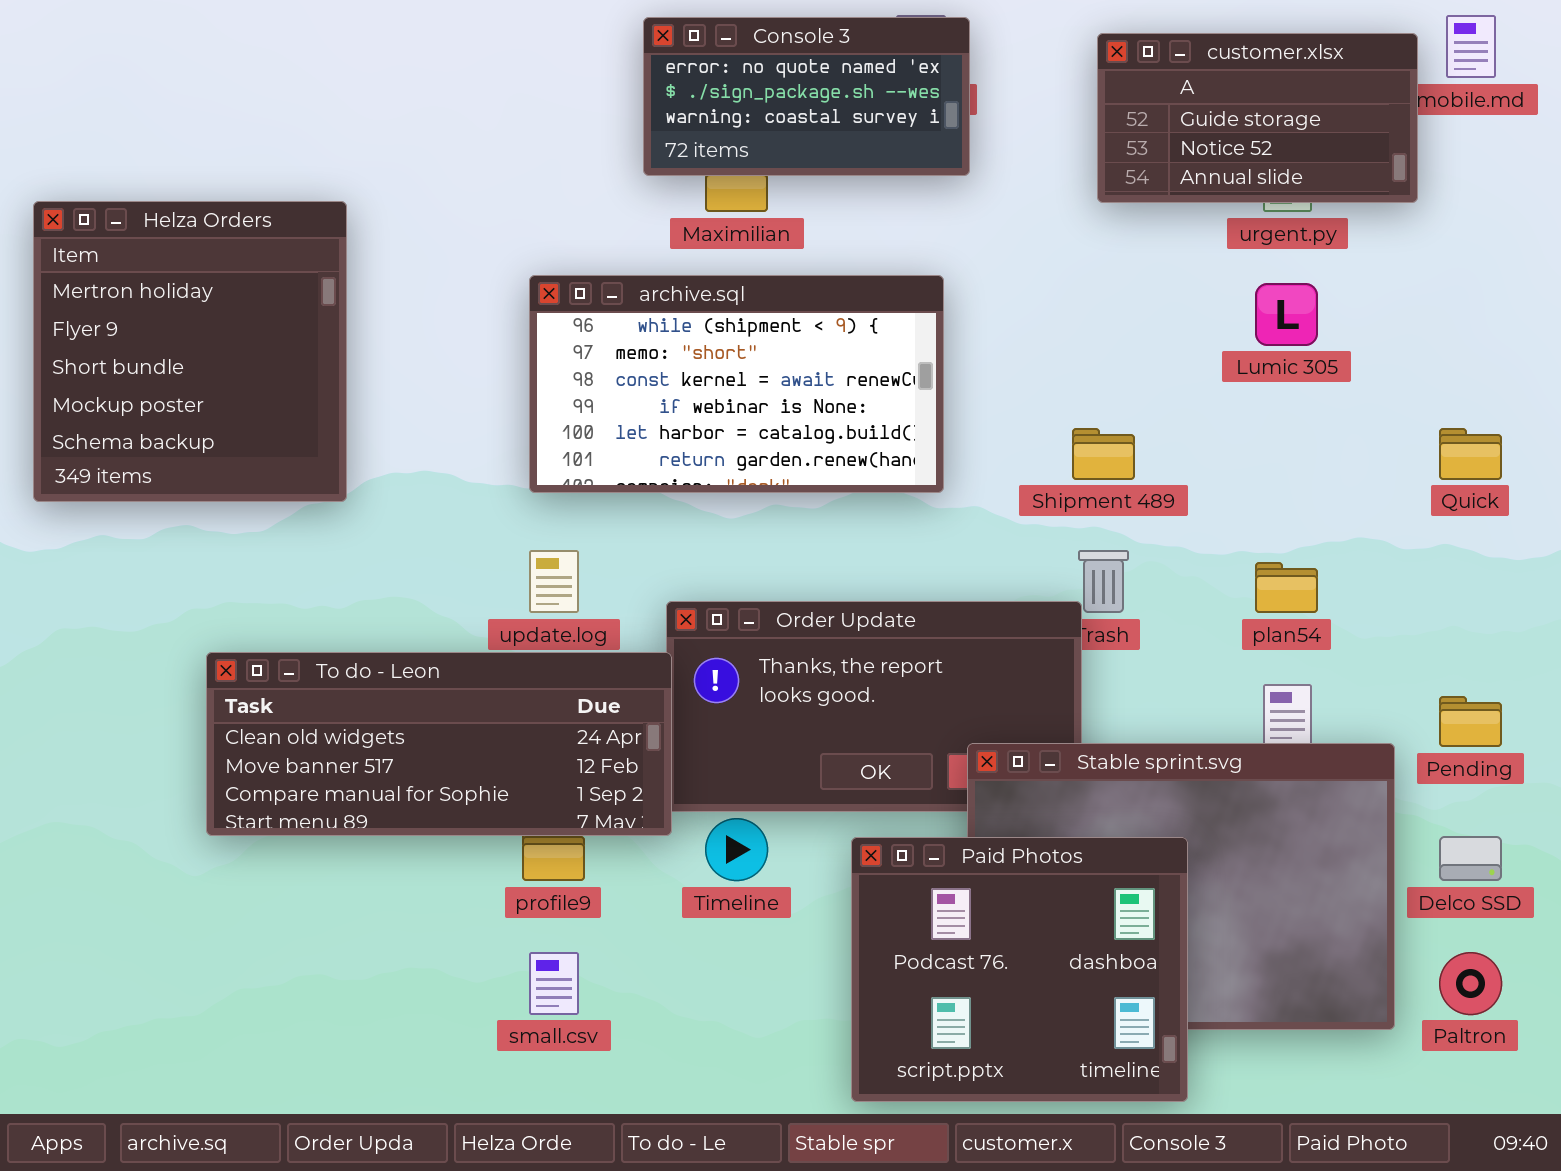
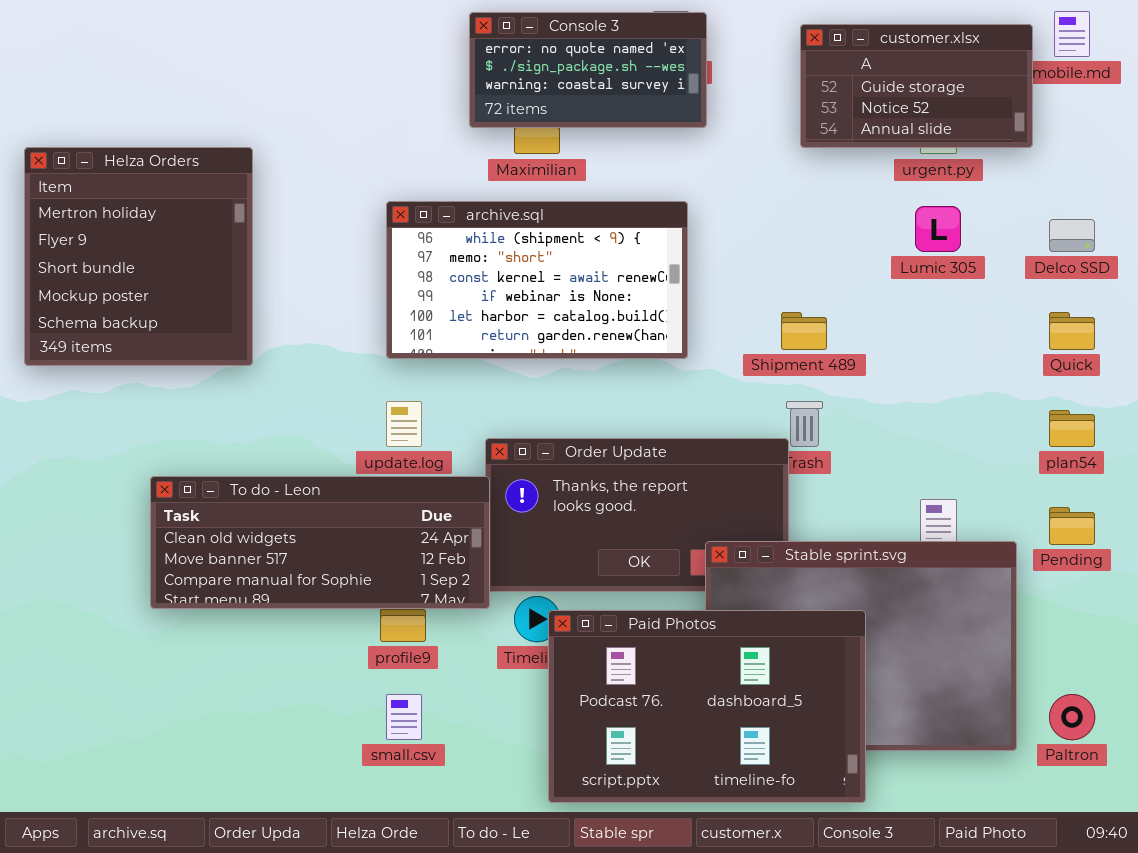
plan54: [1255,562,1318,613] -> [1049,410,1095,447], moved
Delco SSD: [1439,836,1502,881] -> [1049,219,1095,252], moved
Paid Photos: [851,837,1188,1102] -> [548,610,866,803], resized

